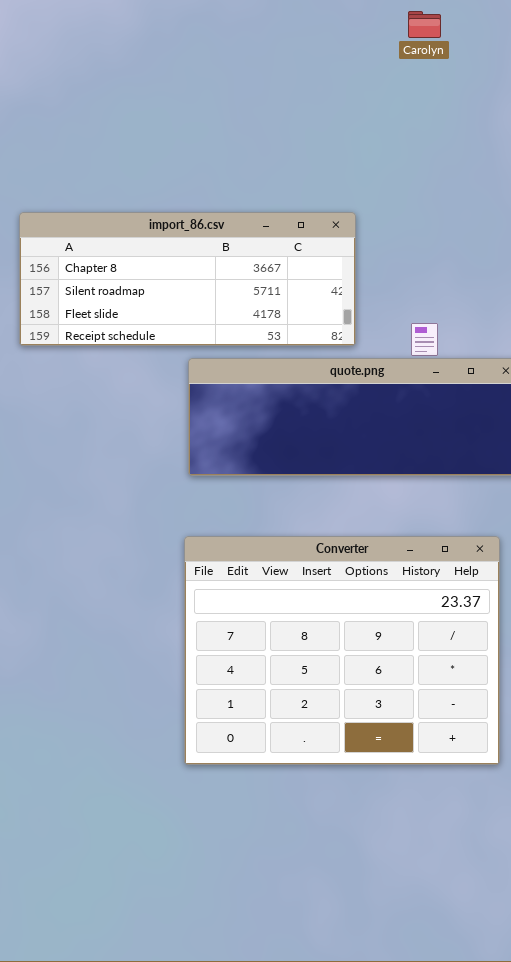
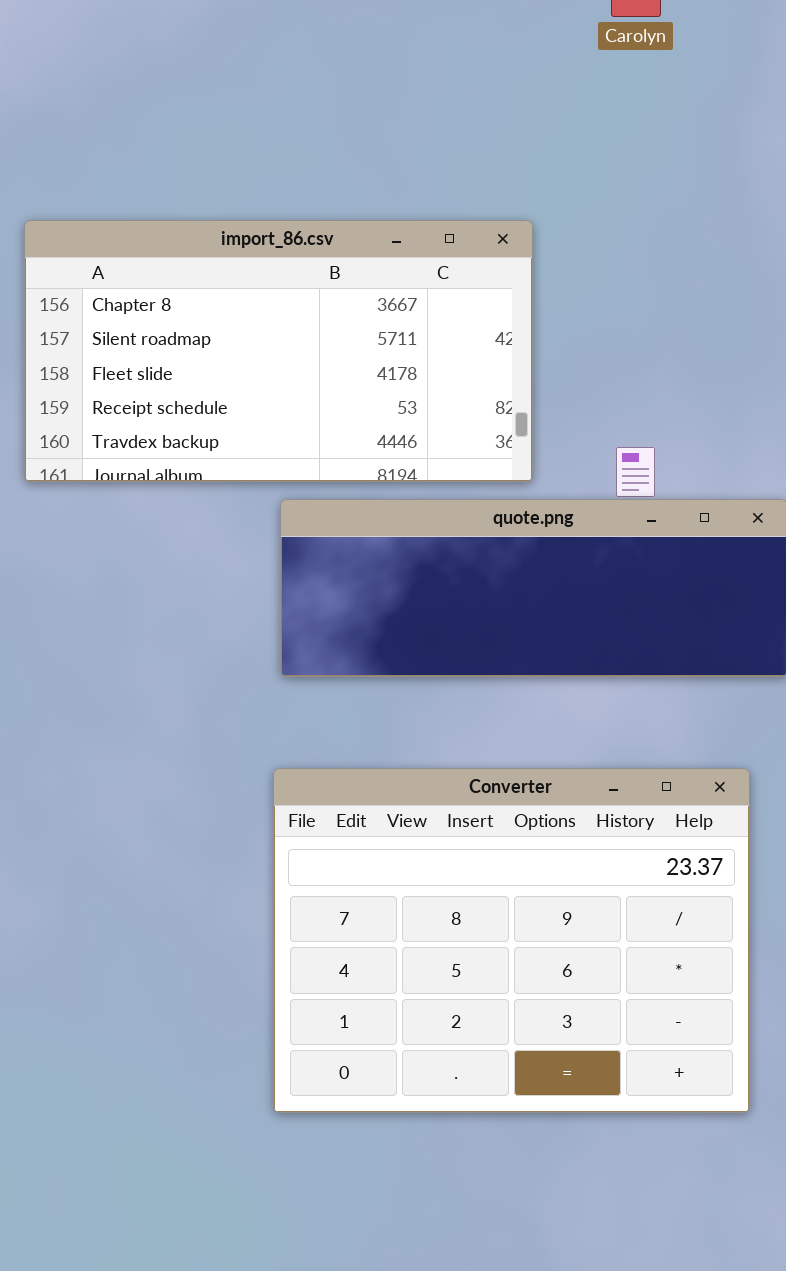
import_86.csv: [19,212,356,346] -> [24,220,533,482], resized

